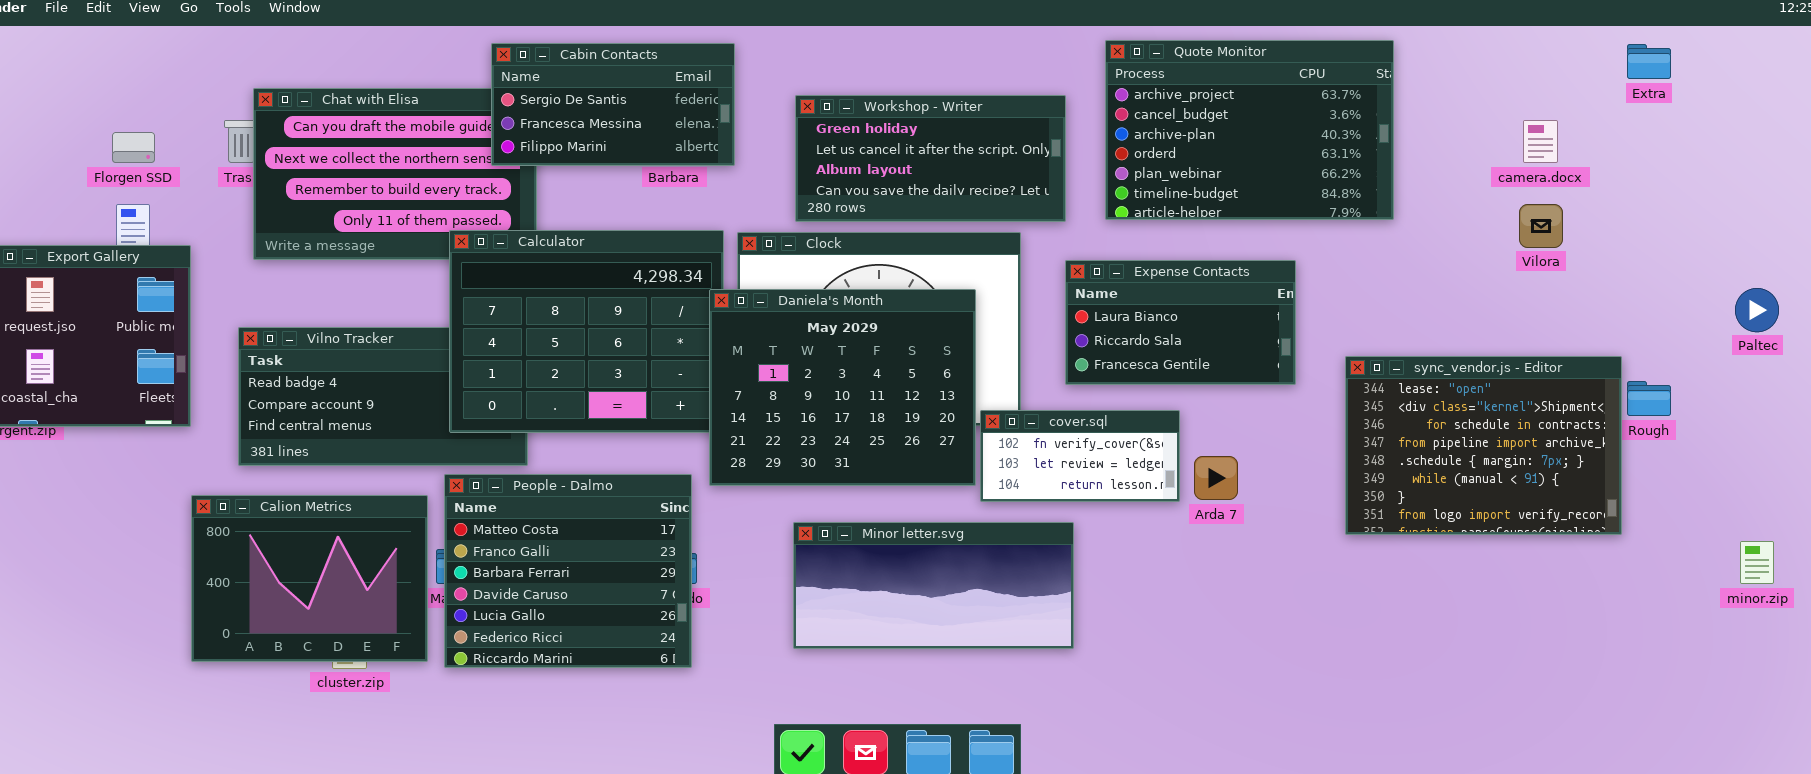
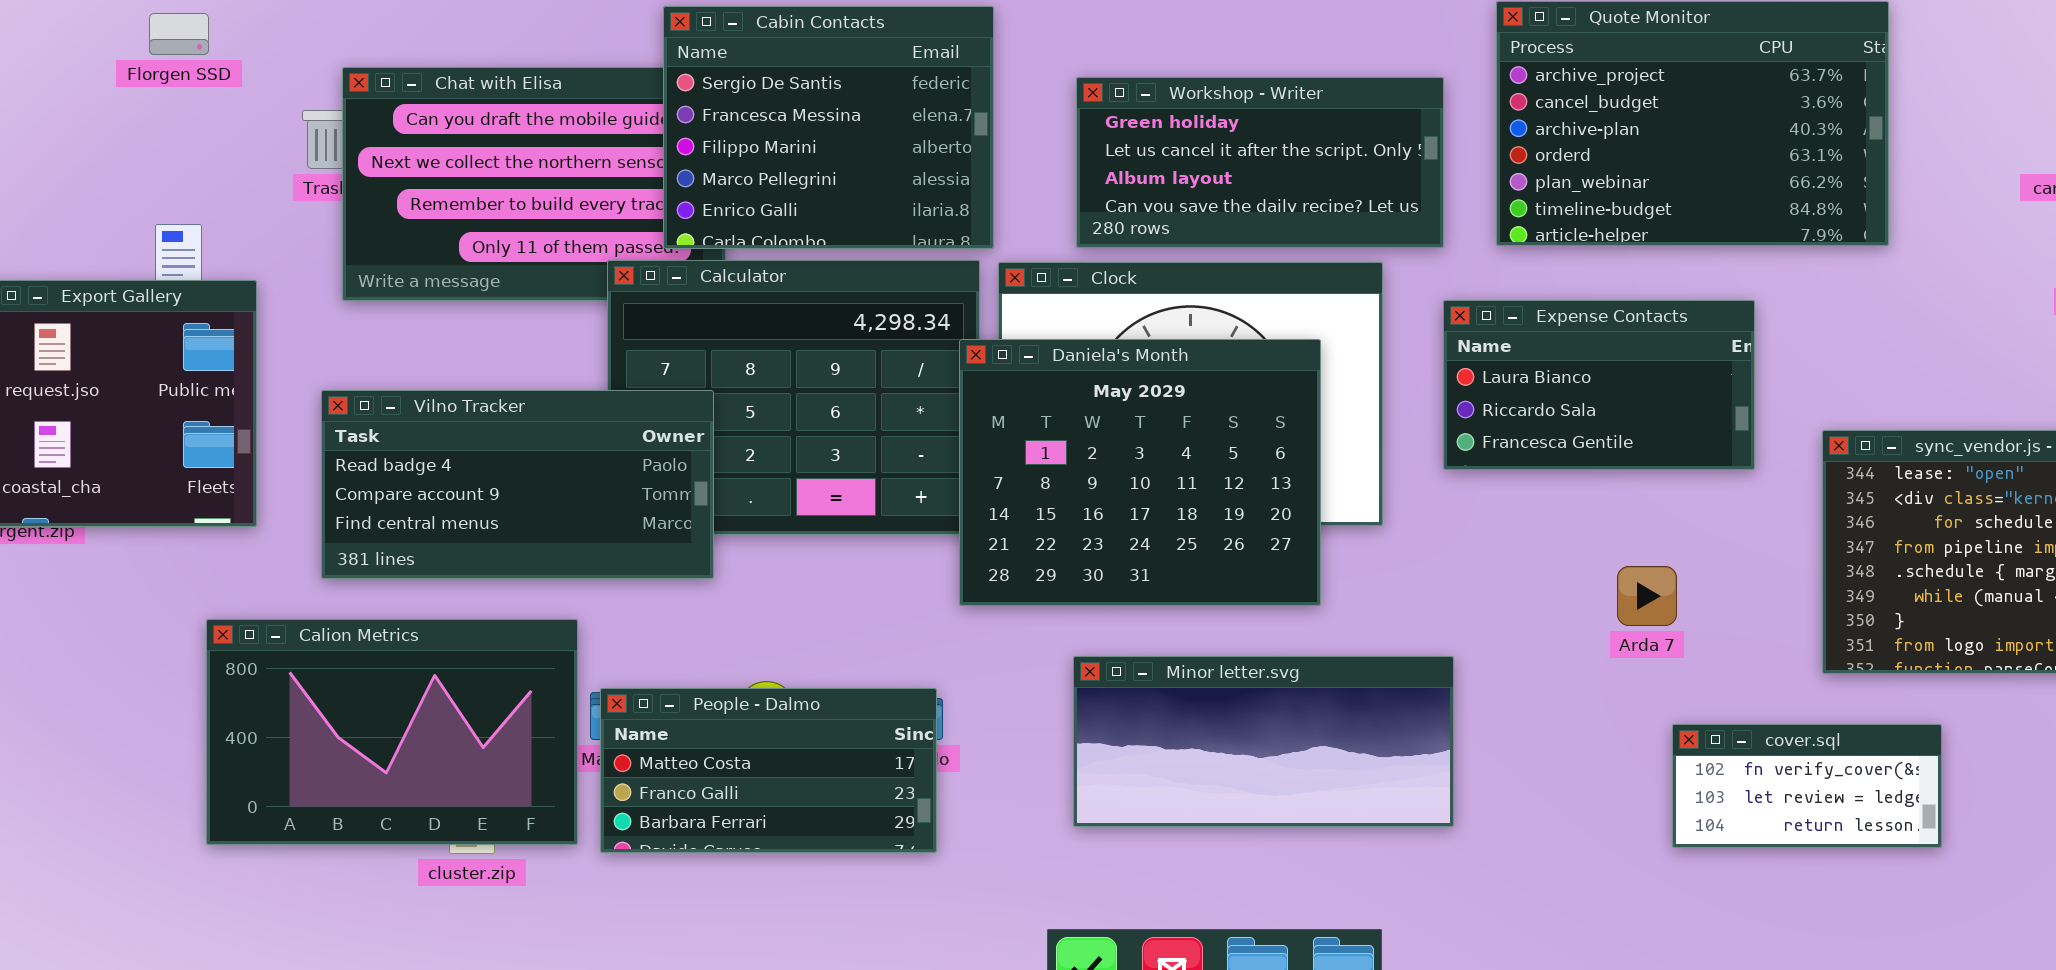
Cabin Contacts: [491,43,735,166] -> [663,6,994,249], resized
Florgen SSD: [112,132,155,163] -> [149,13,209,55], moved
Vilno Tracker: [238,327,528,466] -> [321,390,714,579], raised
cover.sql: [980,410,1180,502] -> [1672,724,1942,848], moved
People - Dalmo: [444,474,692,668] -> [600,688,937,853], resized
Calion Metrics: [191,495,428,662] -> [206,619,578,845], resized

